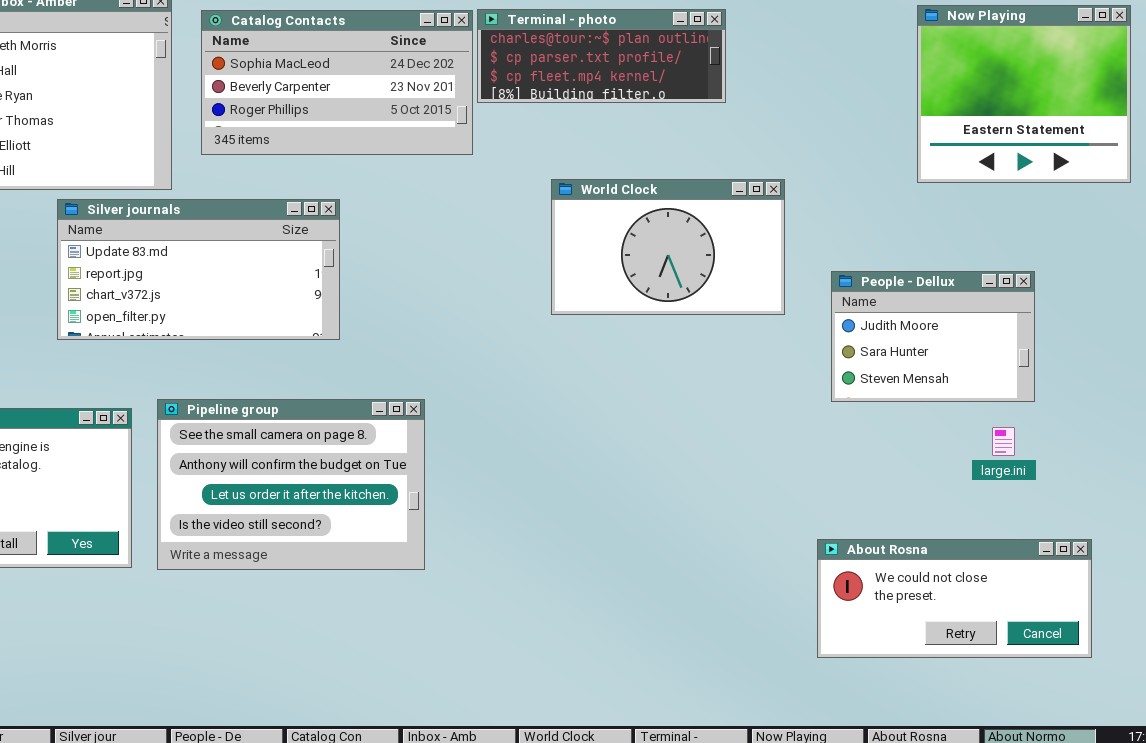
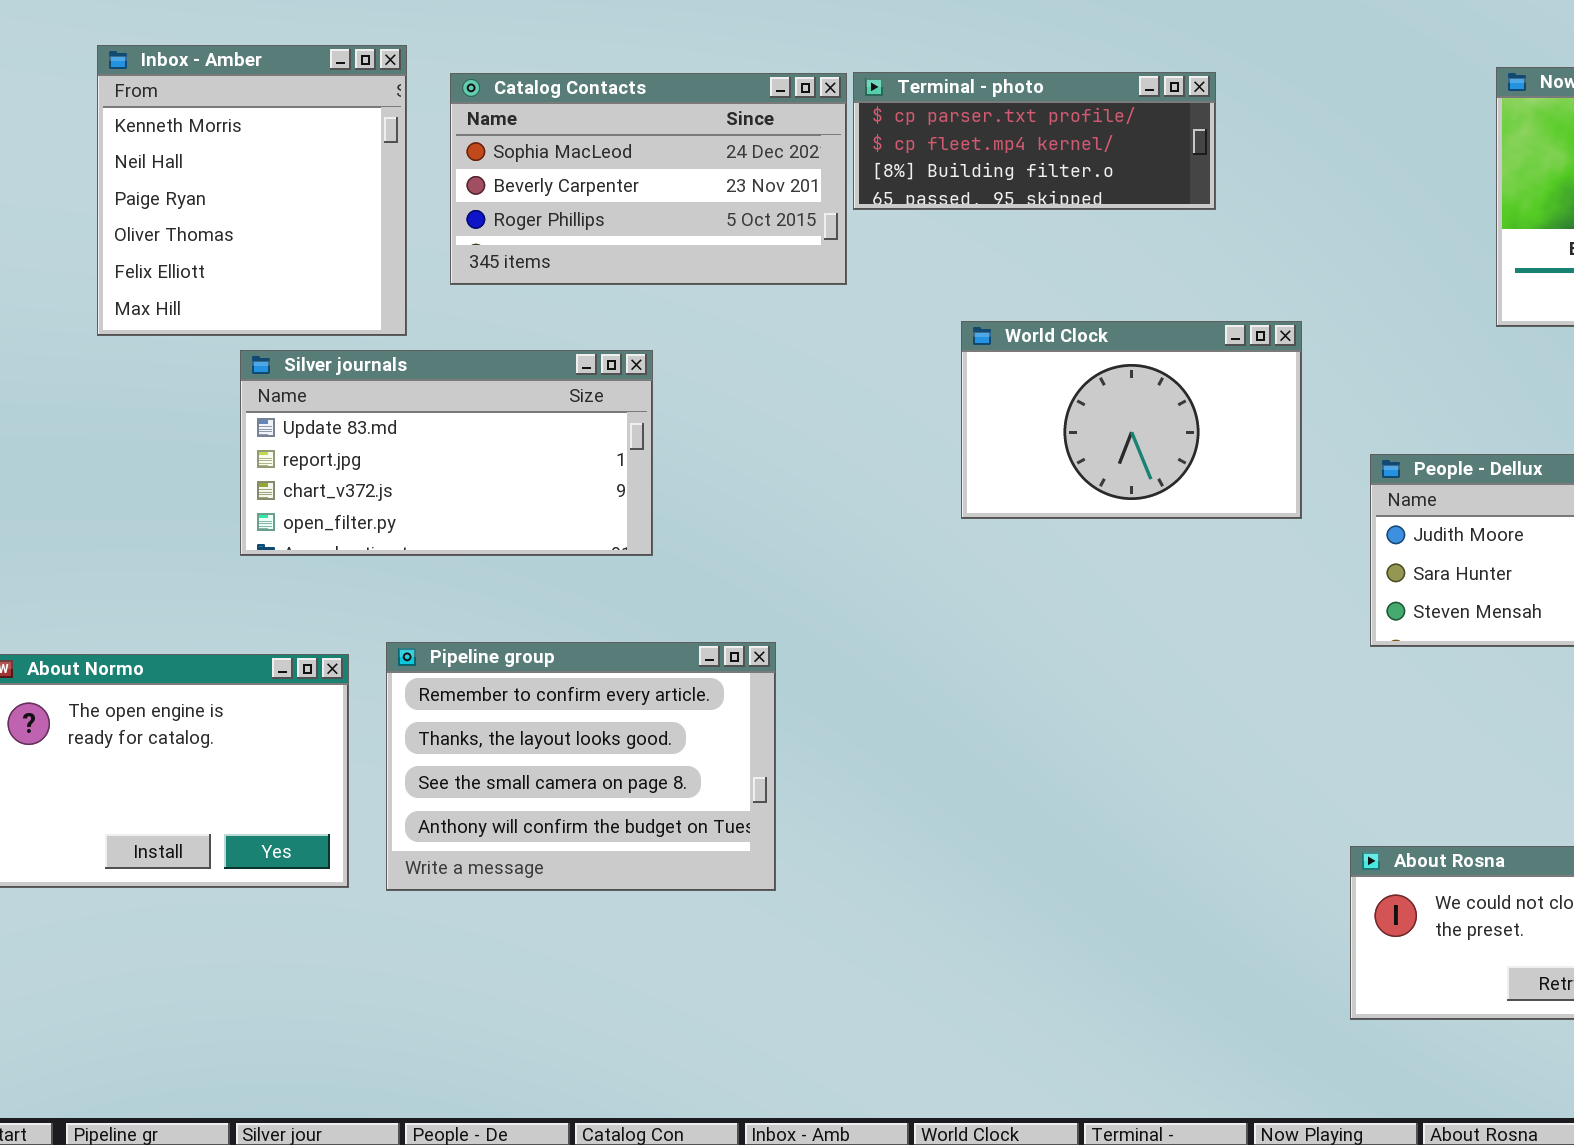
Terminal - photo: [477,9,726,103] -> [853,72,1216,210], scrolled down 1 row
Pipeline group: [157,399,425,570] -> [386,642,776,891], scrolled up 2 rows

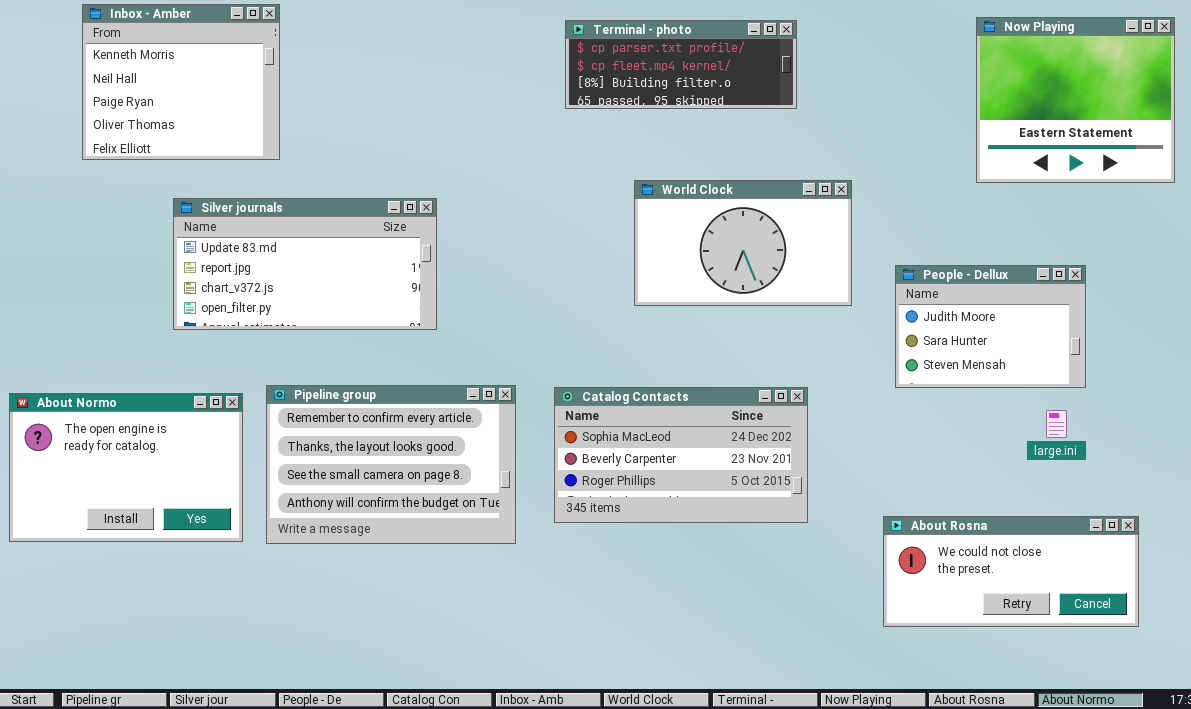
Inbox - Amber: [97,45,407,336] -> [82,4,280,160], resized
Catalog Contacts: [450,73,847,285] -> [554,387,808,523], moved

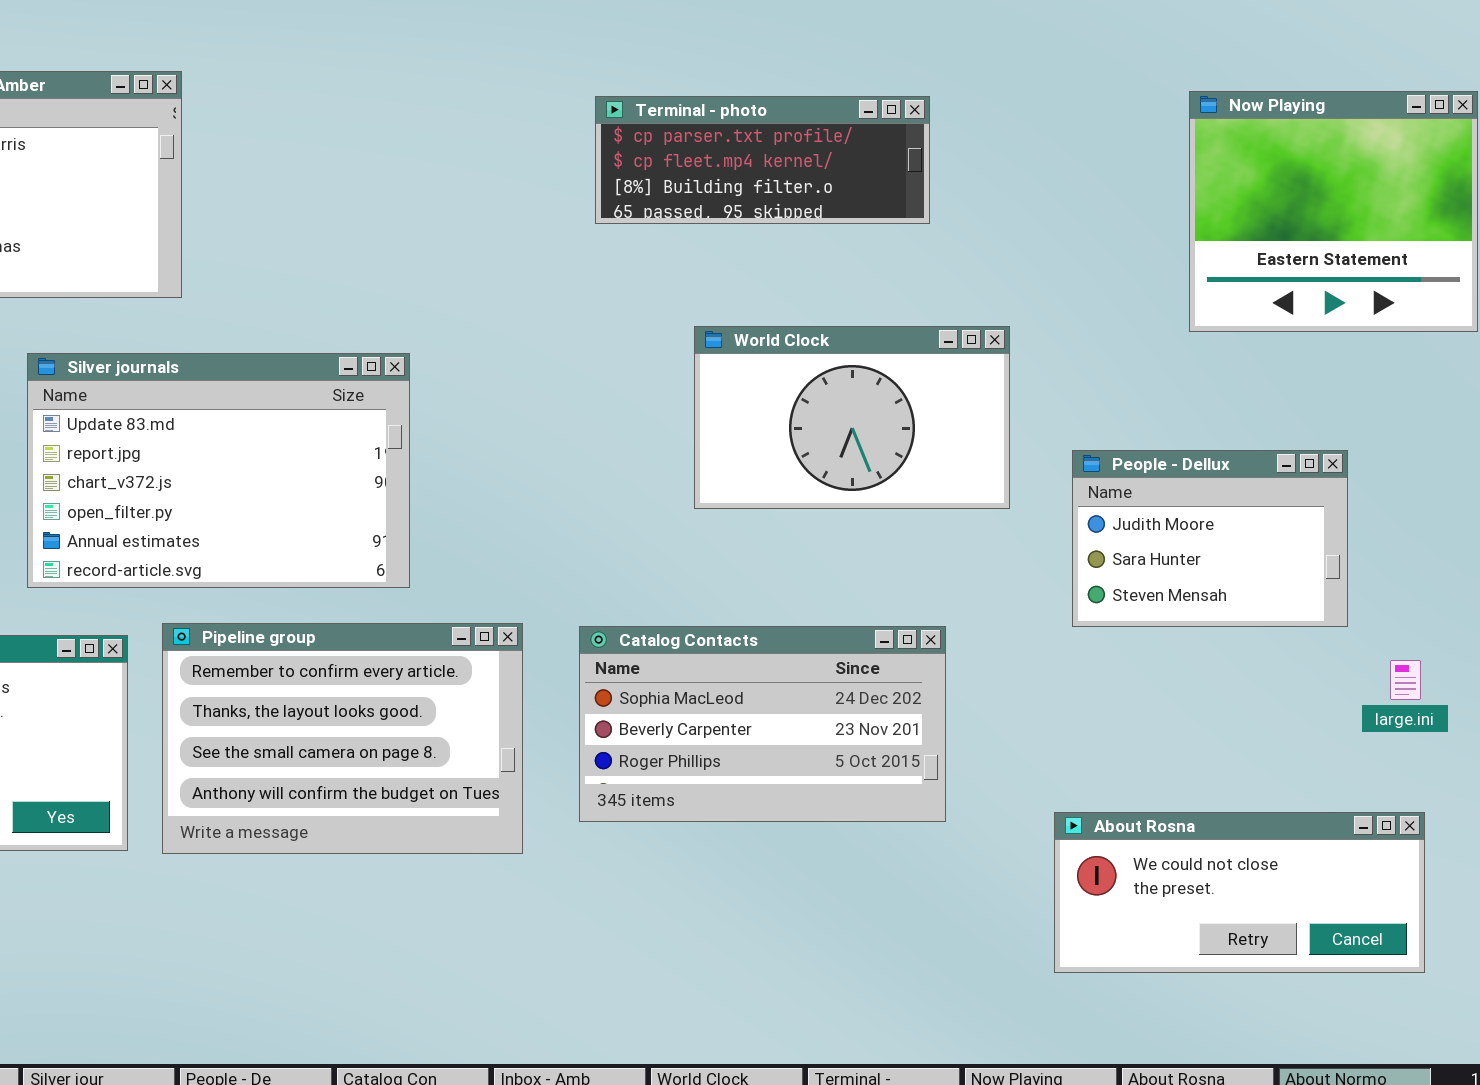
Silver journals: [173,198,437,330] -> [27,353,410,588], resized
large.ini: [1046,410,1067,438] -> [1390,660,1421,700], moved

